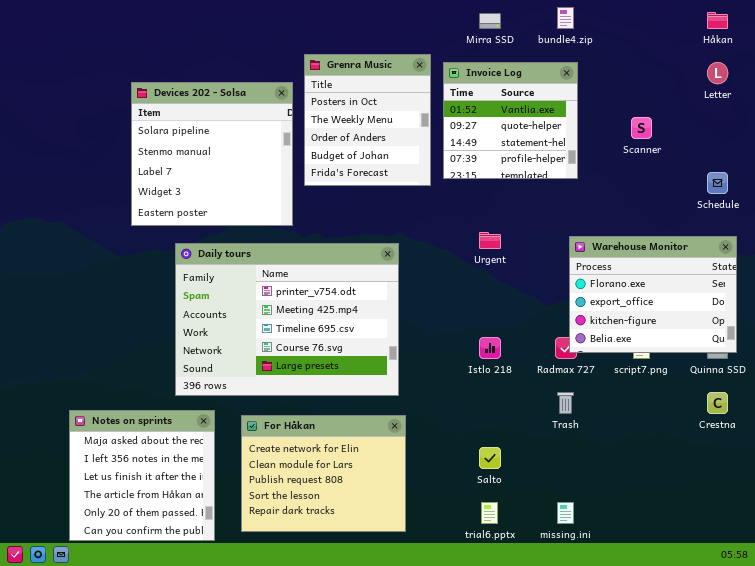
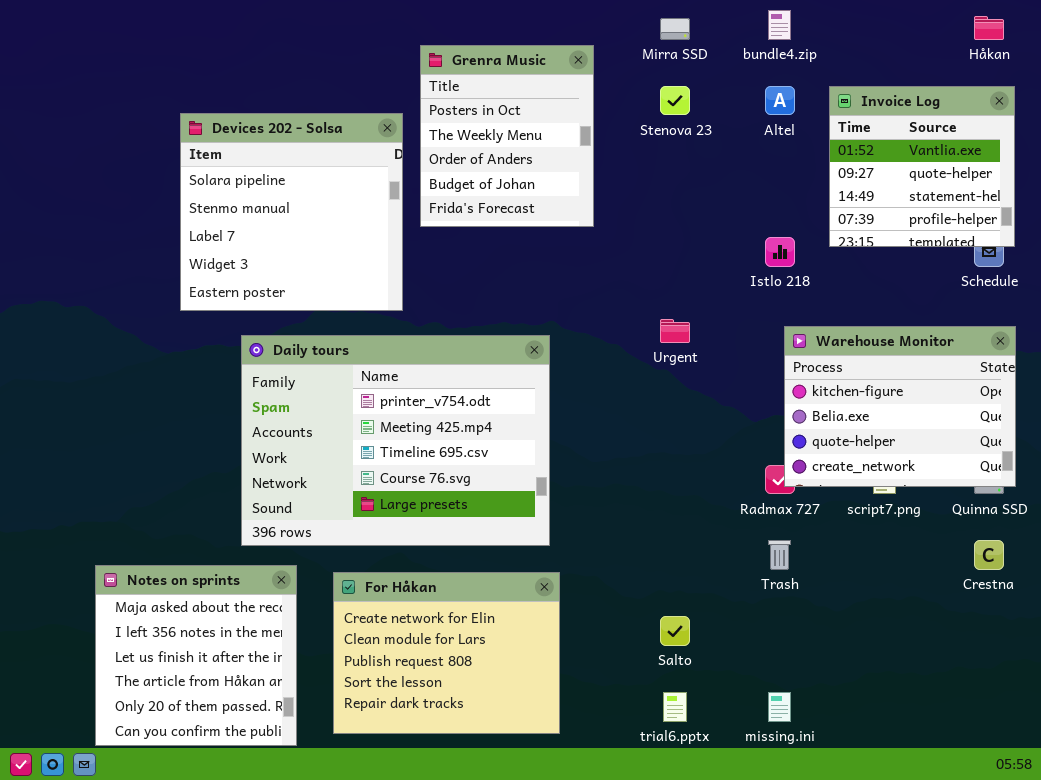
Grenra Music: [304,54,431,186] -> [420,45,594,227], moved
Invoice Log: [443,62,578,179] -> [829,86,1015,247], moved
Warehouse Monitor: [569,236,737,353] -> [784,326,1016,487], scrolled down 2 rows
Istlo 218: [479,337,501,359] -> [765,237,795,267], moved

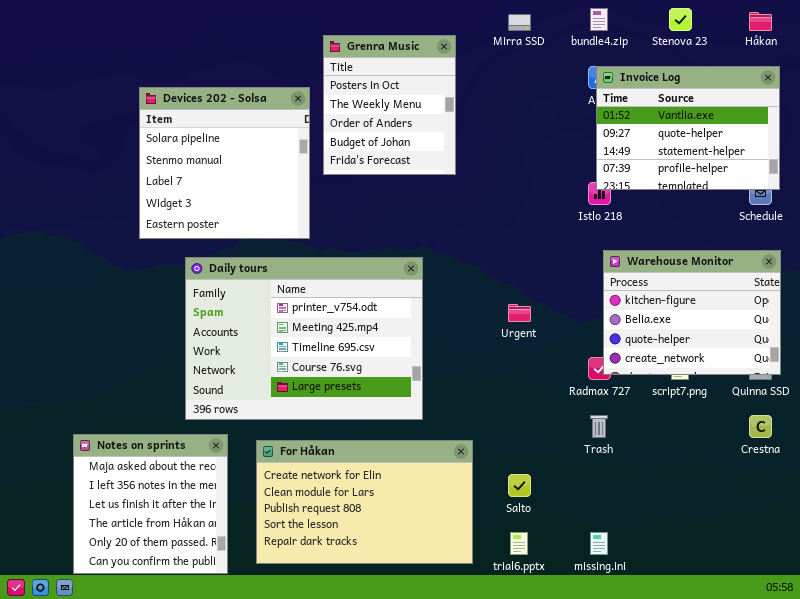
Stenova 23: [660,86,690,115] -> [669,8,692,31], moved
Invoice Log: [829,86,1015,247] -> [596,66,780,190], resized
Urgent: [660,319,690,343] -> [508,304,531,322], moved
For Håkan: [333,572,560,734] -> [256,440,473,564], resized

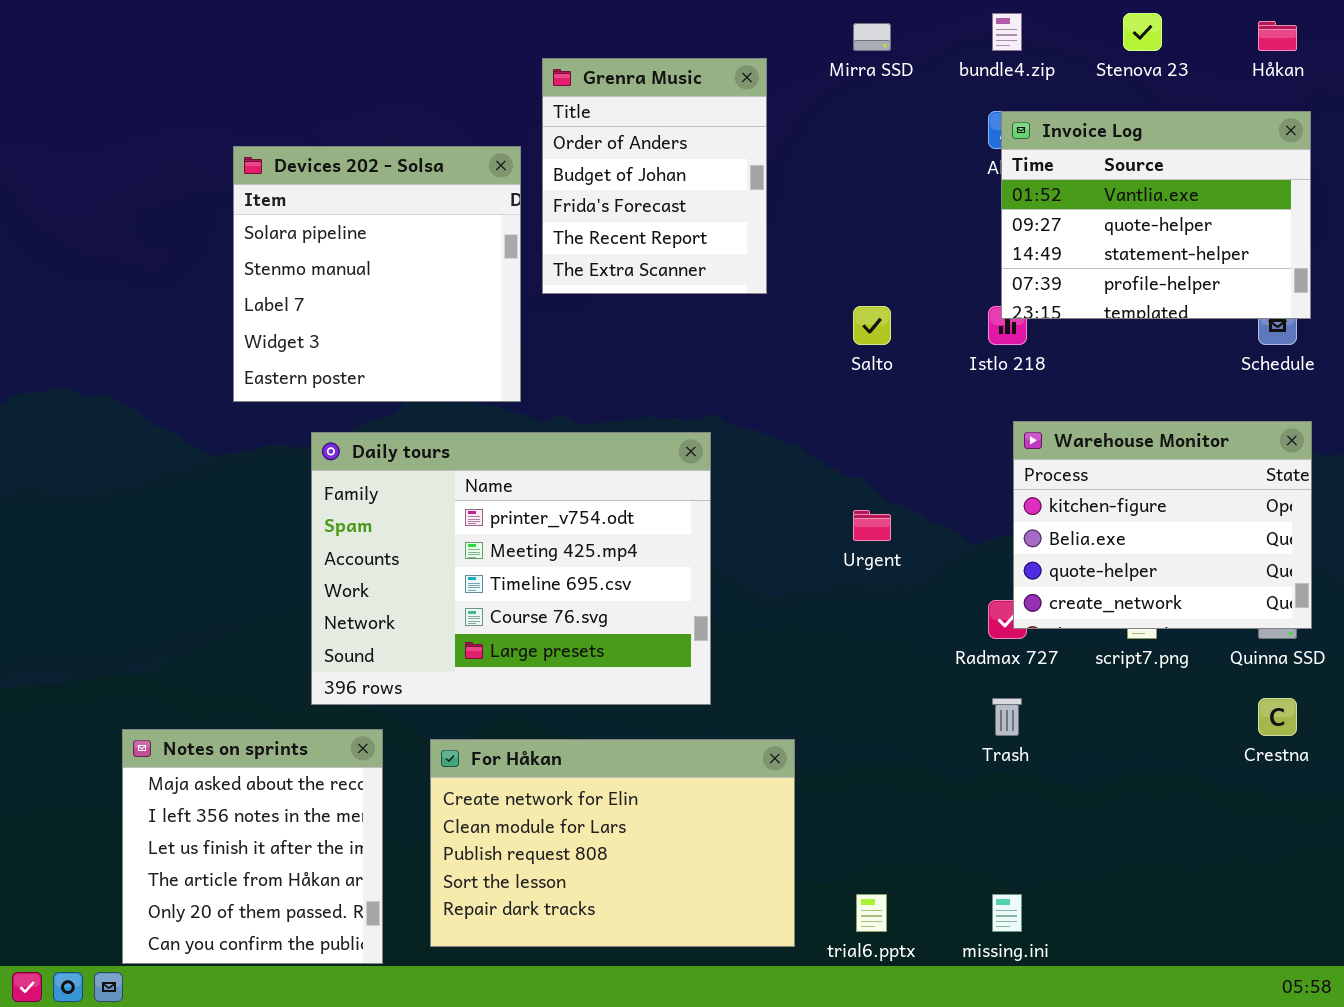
Grenra Music: [323,35,456,175] -> [542,58,767,294], scrolled down 2 rows
Salto: [508,474,531,497] -> [853,306,891,345], moved

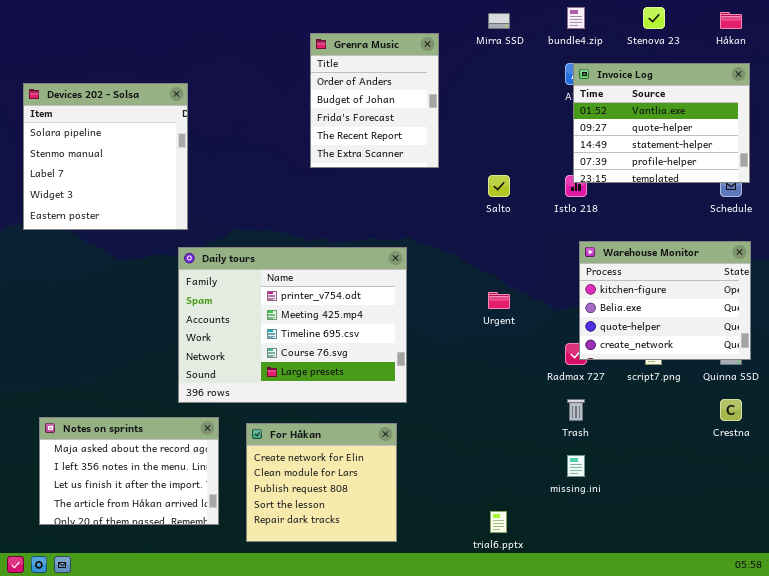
Devices 202 - Solsa: [233,146,521,402] -> [23,83,188,230], moved
Notes on sprints: [122,729,383,964] -> [39,417,219,525], resized
For Håkan: [430,739,795,947] -> [246,423,397,542], resized
missing.ini: [992,894,1022,932] -> [567,455,585,477], moved

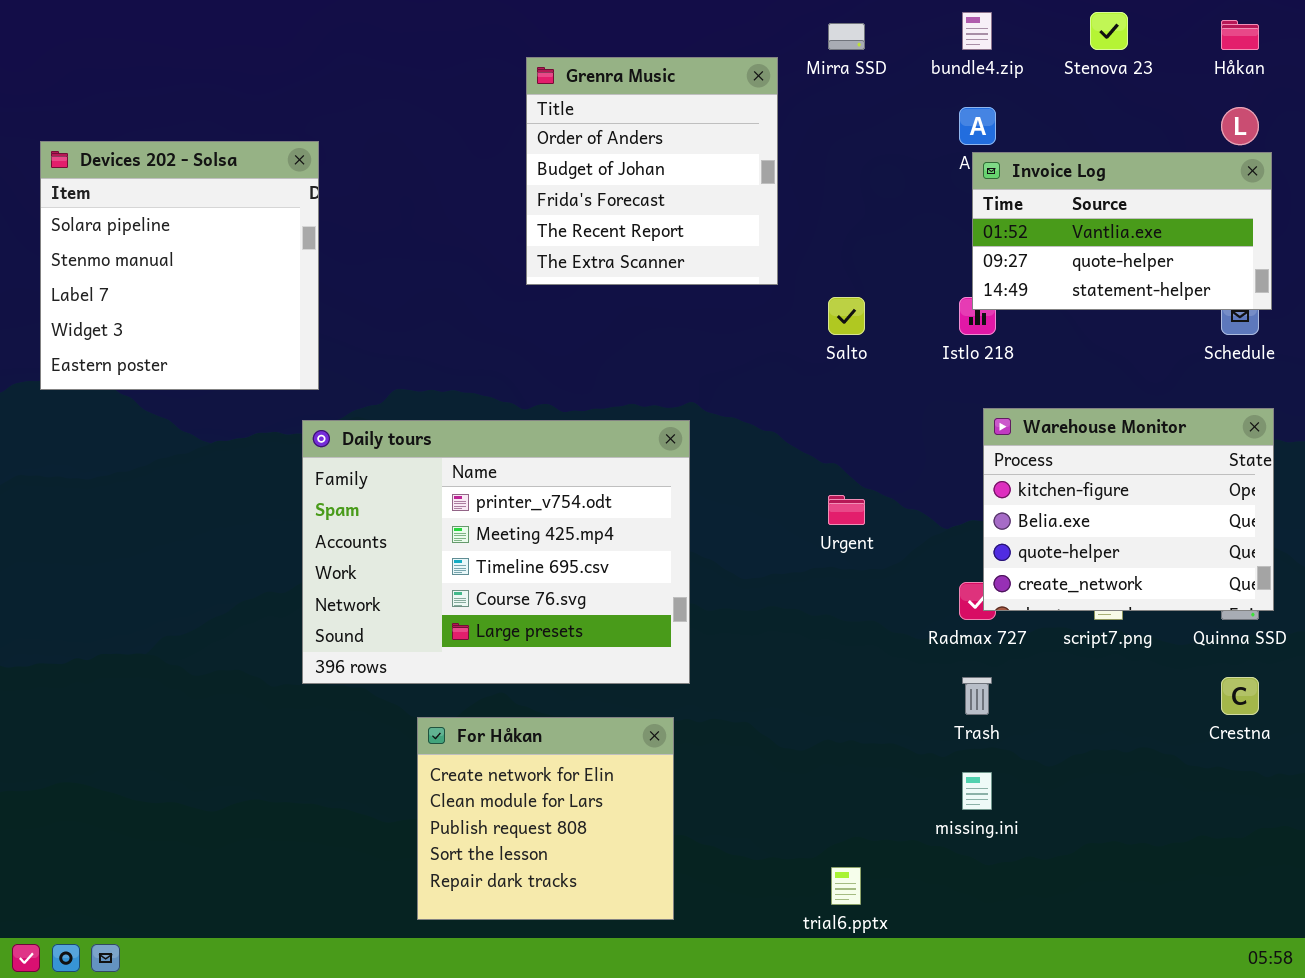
Grenra Music: [310,33,439,168] -> [526,57,778,285], resized
Invoice Log: [573,63,750,183] -> [972,152,1272,310], resized
Notes on sprints: [39,417,219,525] -> none, closed

